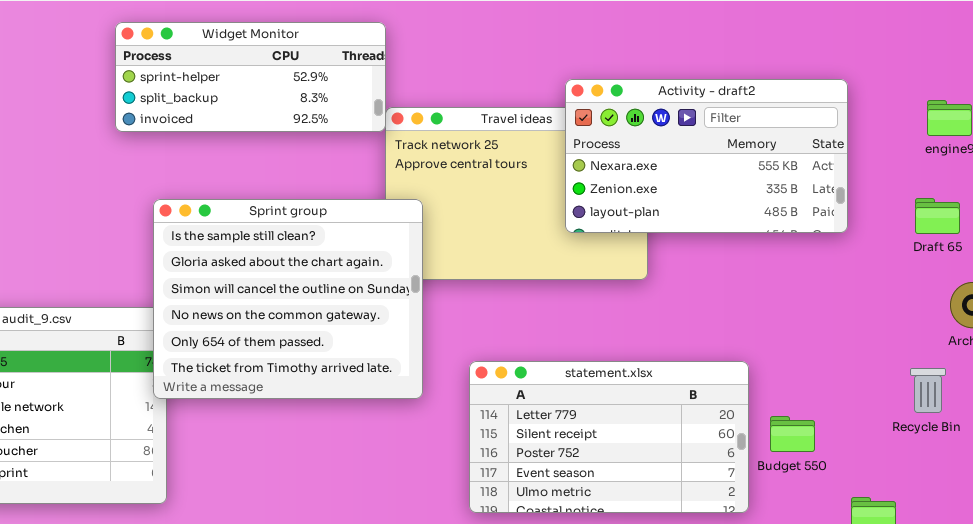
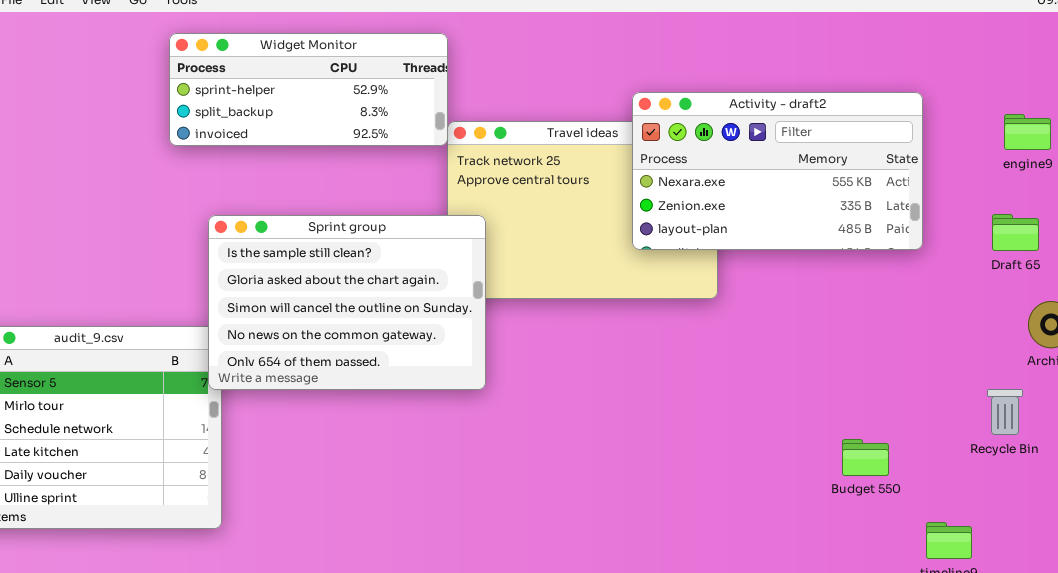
Sprint group: [153,199,423,399] -> [208,215,486,390], resized
statement.xlsx: [469,361,749,513] -> none, closed

